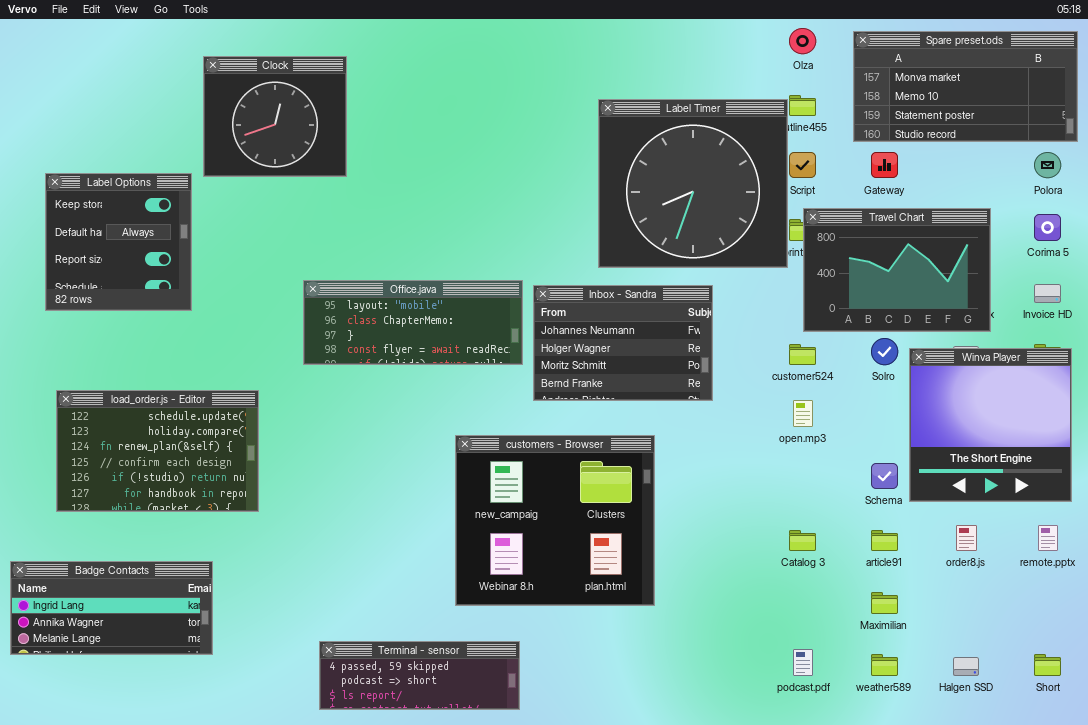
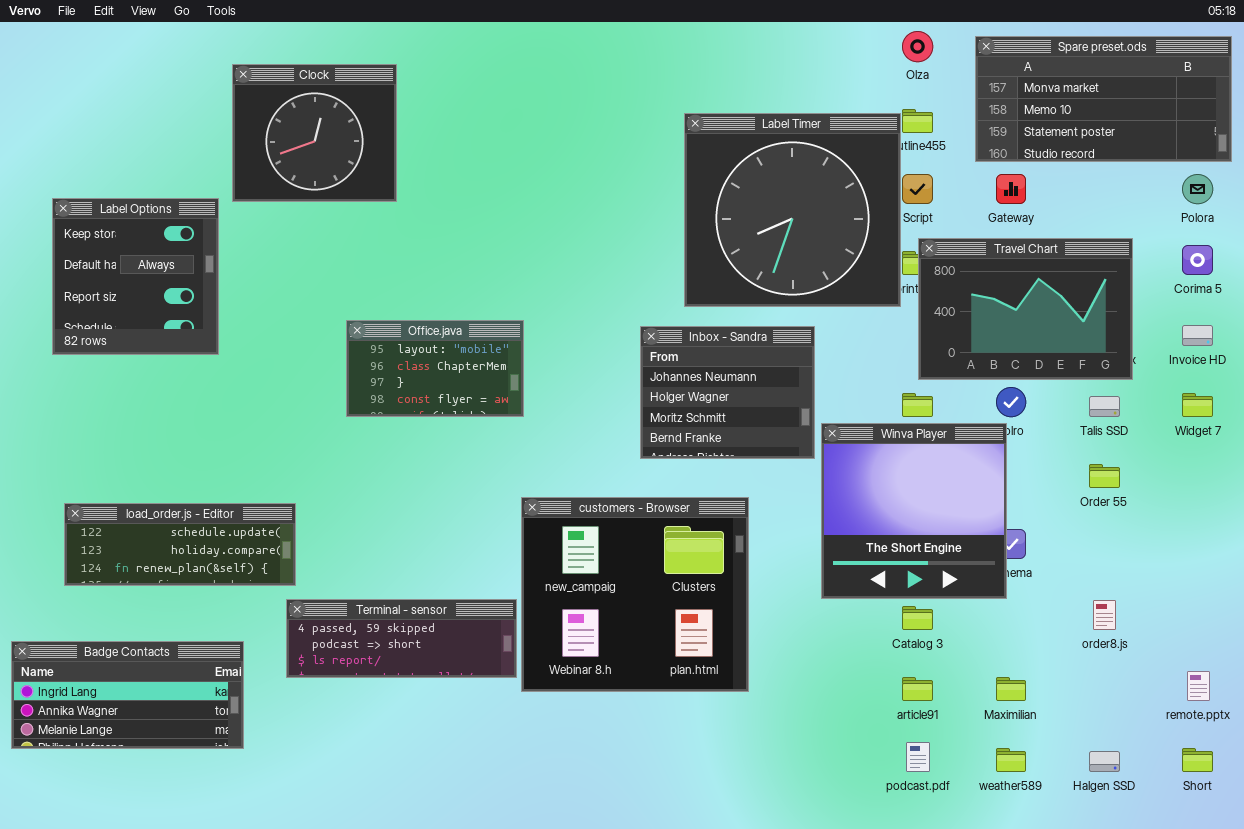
Office.java: [303,280,523,365] -> [346,320,524,417], resized
Inbox - Sandra: [533,285,713,401] -> [640,326,815,459], resized
Winva Player: [909,348,1072,502] -> [821,423,1007,599], moved
load_order.js - Editor: [56,390,259,512] -> [64,503,296,586], resized
remote.pptx: [1038,525,1058,551] -> [1187,671,1210,701], moved
article91: [871,530,898,551] -> [902,677,933,701], moved
Terminal - sensor: [319,641,520,710] -> [286,599,517,678], moved

